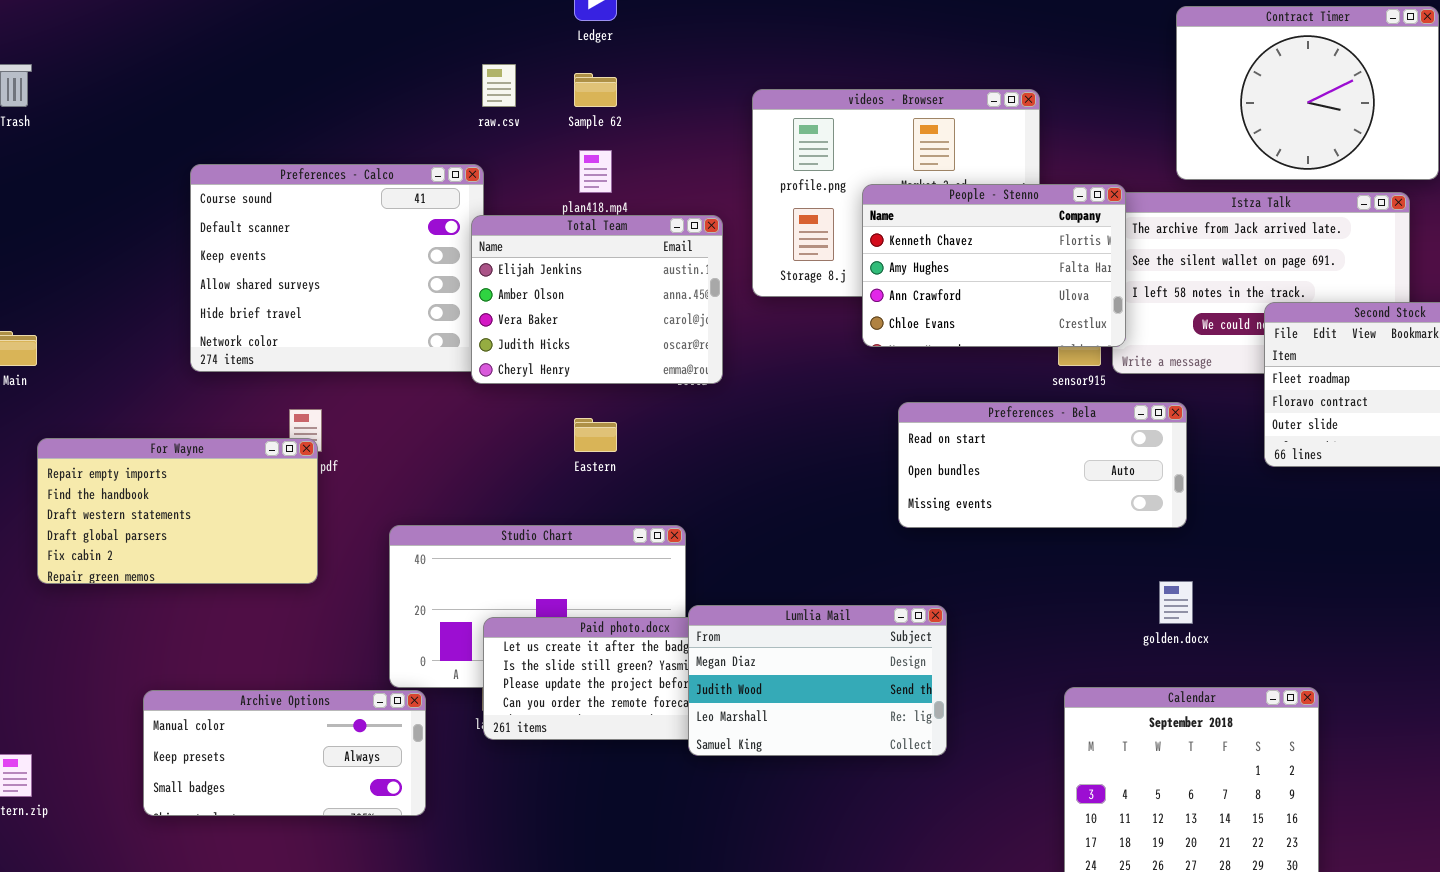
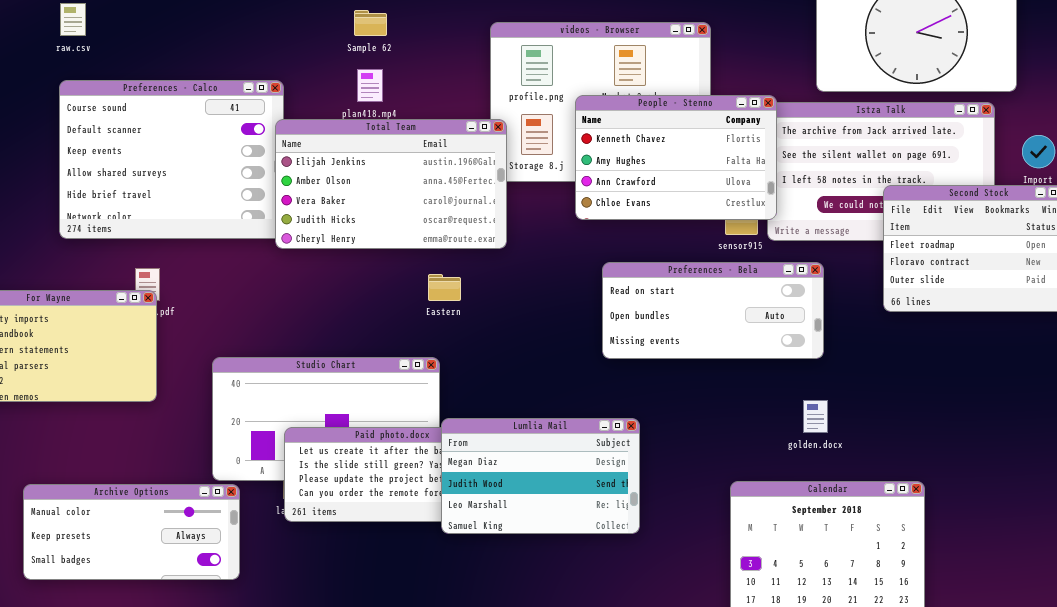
raw.csv: [482,64,516,107] -> [60,3,86,36], moved
Total Team: [471,215,723,384] -> [275,119,507,249], resized
Eastern: [574,418,617,452] -> [428,274,461,301], moved

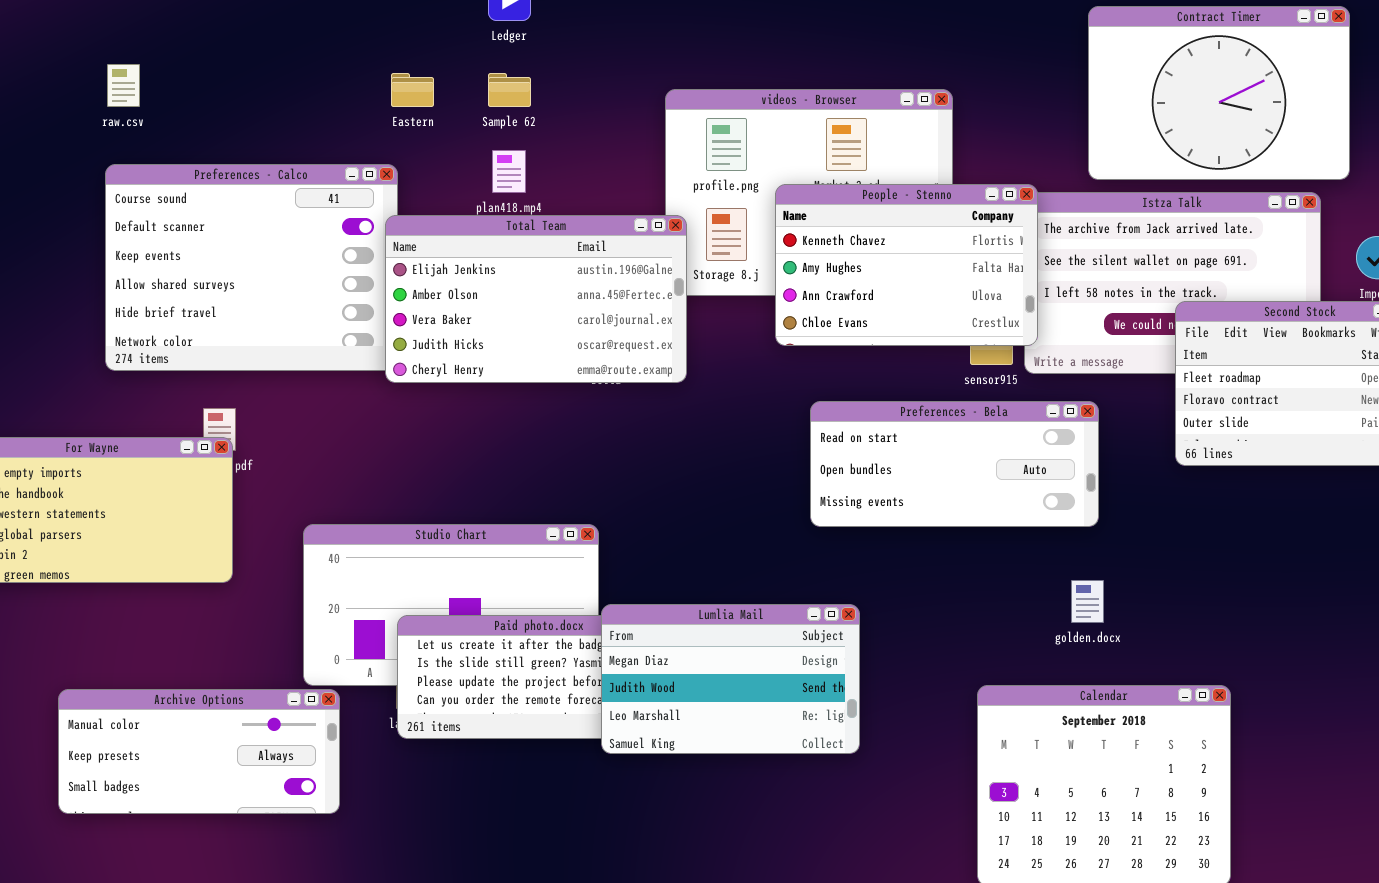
Eastern: [428,274,461,301] -> [391,73,434,107], moved

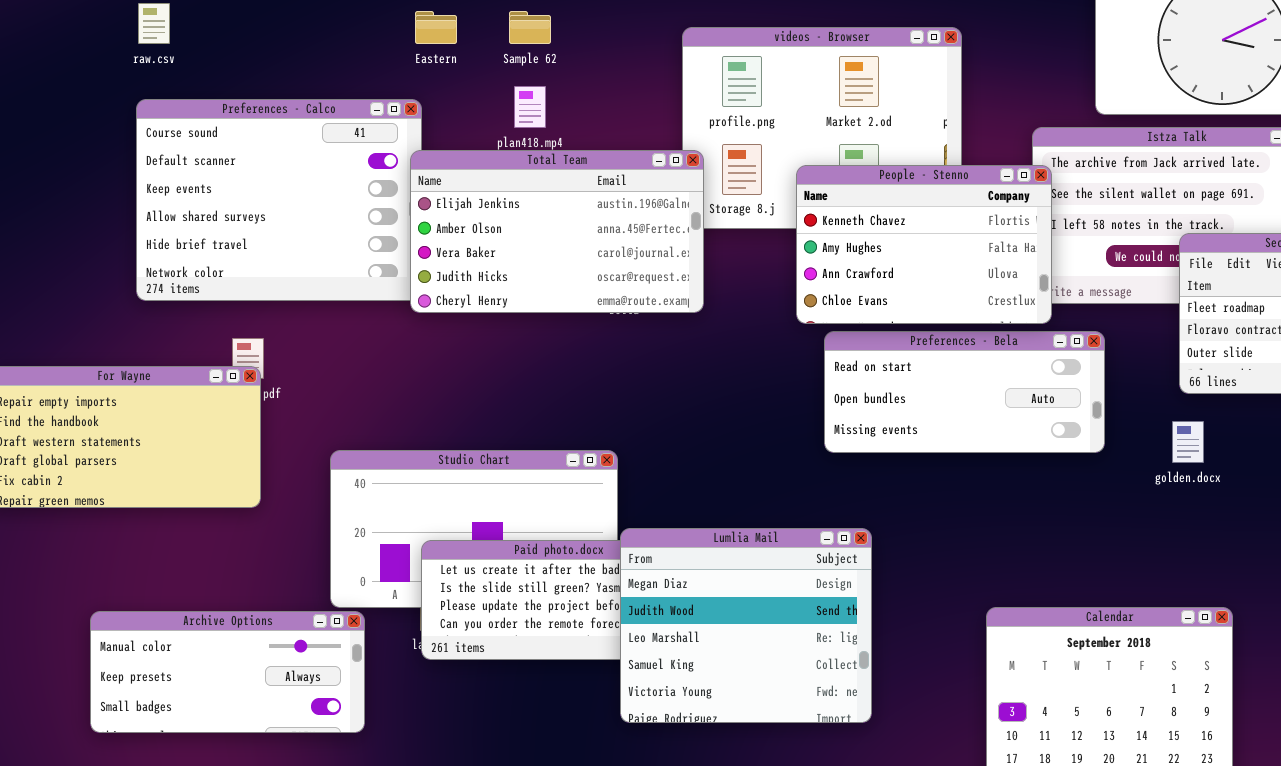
People - Stenno: [775,184,1038,346] -> [796,165,1052,324], moved
golden.docx: [1071,580,1104,623] -> [1172,421,1204,463], moved
Lumlia Mail: [601,604,860,754] -> [620,528,872,723], resized

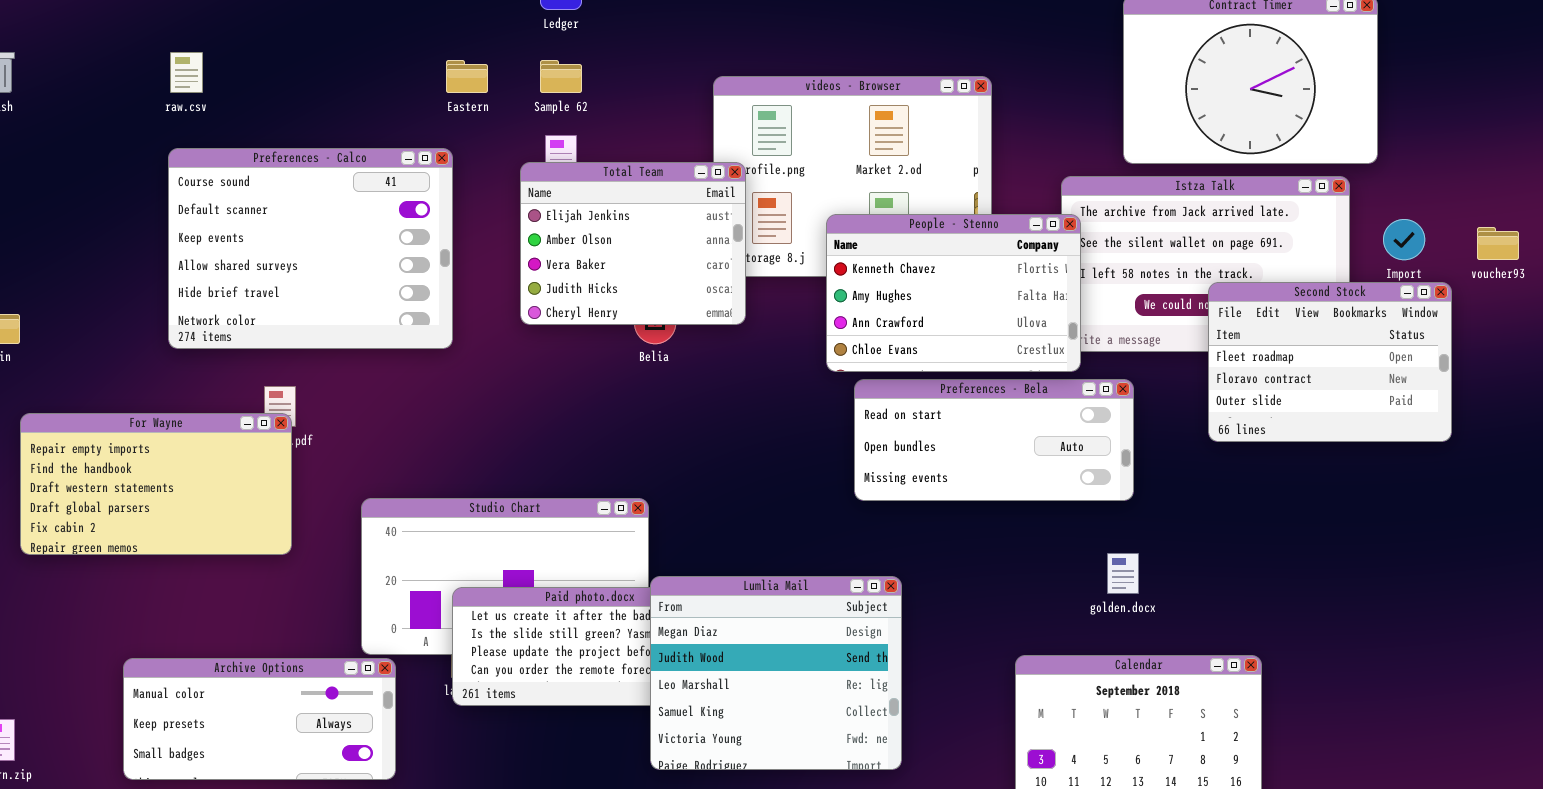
Total Team: [410,150,704,313] -> [520,162,746,325], moved, resized
golden.docx: [1172,421,1204,463] -> [1107,553,1139,594], moved

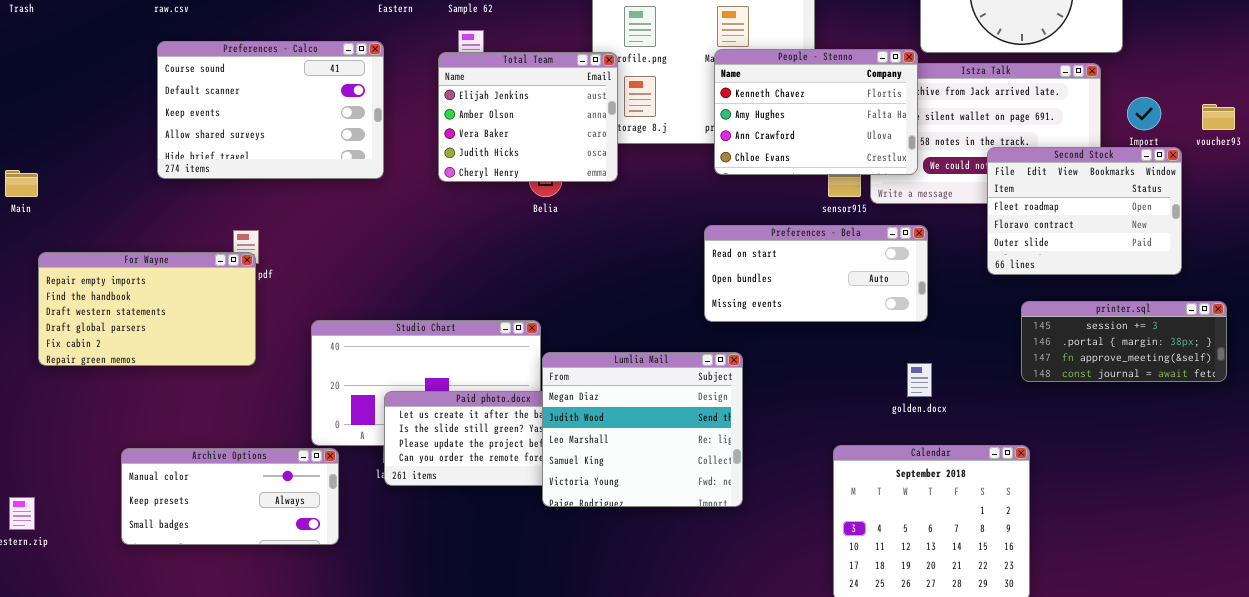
Preferences - Calco: [168,148,453,349] -> [157,41,384,179], resized
People - Stenno: [826,214,1081,372] -> [714,49,918,175], moved
printer.sql: none -> [1021,301,1227,382], opened
Lumlia Mail: [650,576,902,770] -> [542,352,743,507], moved

